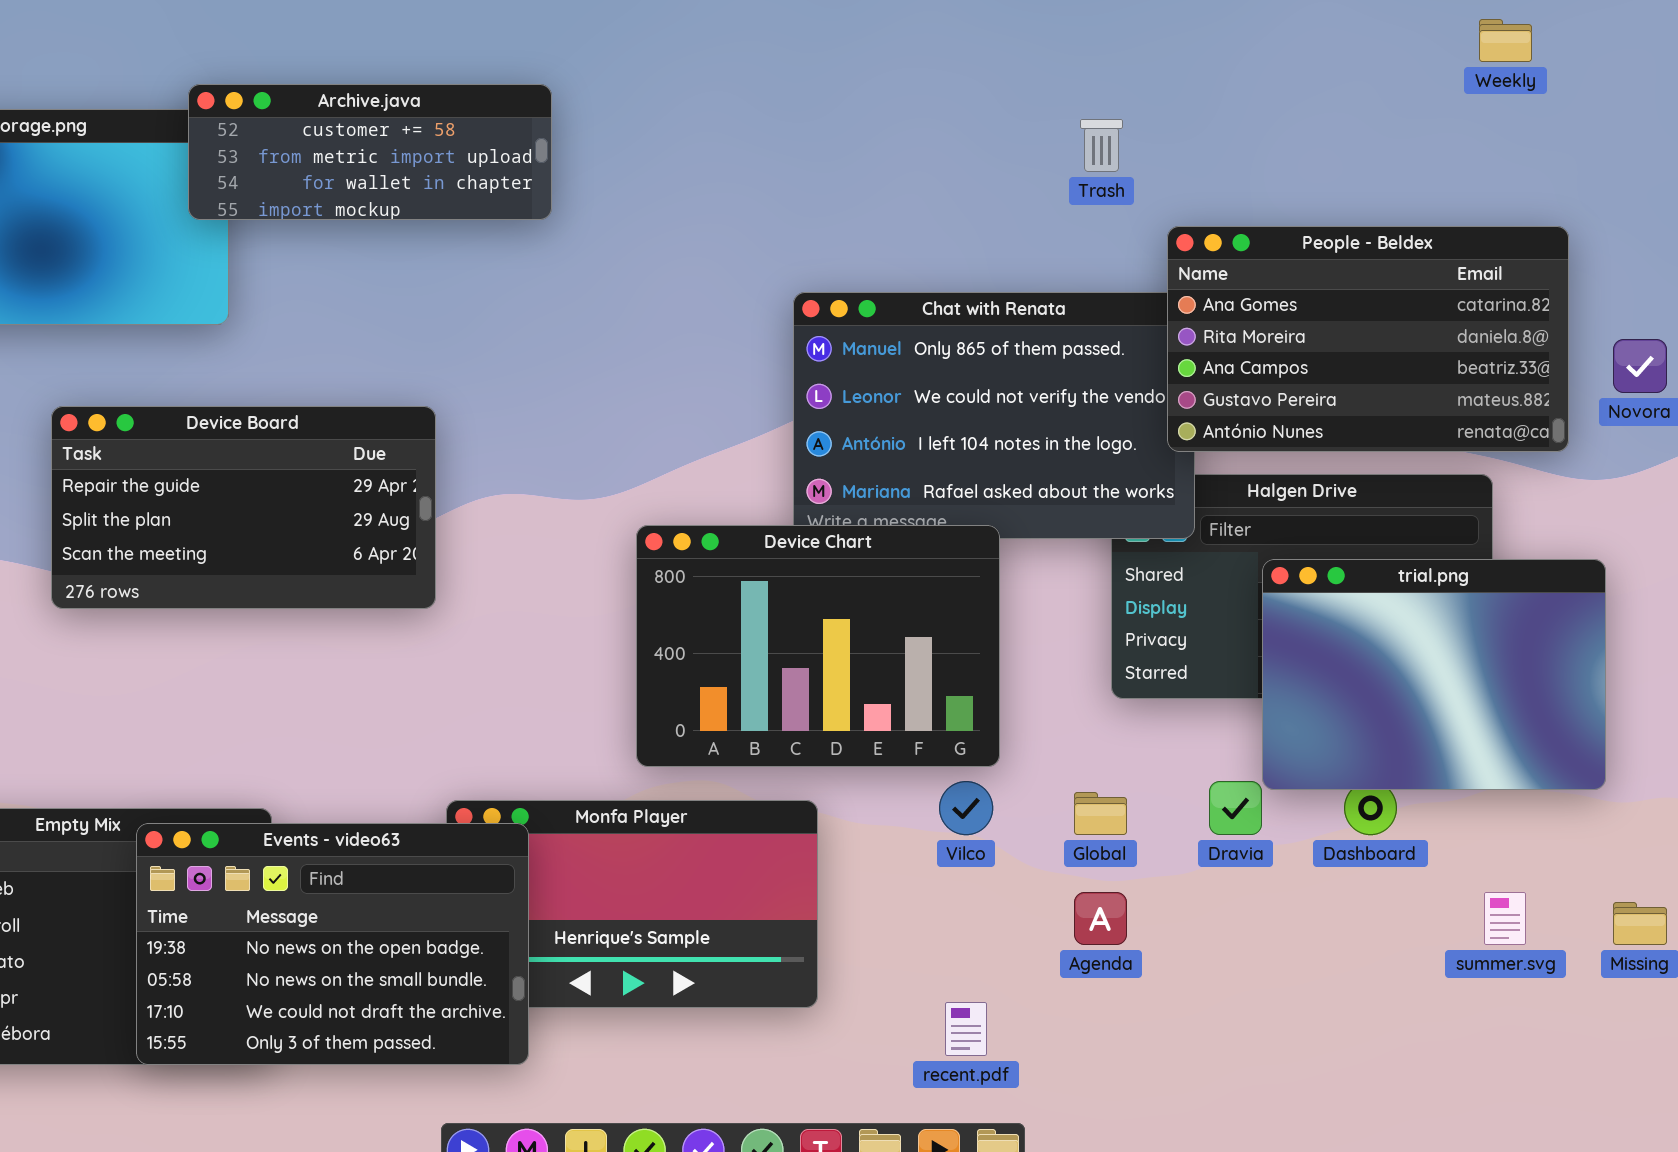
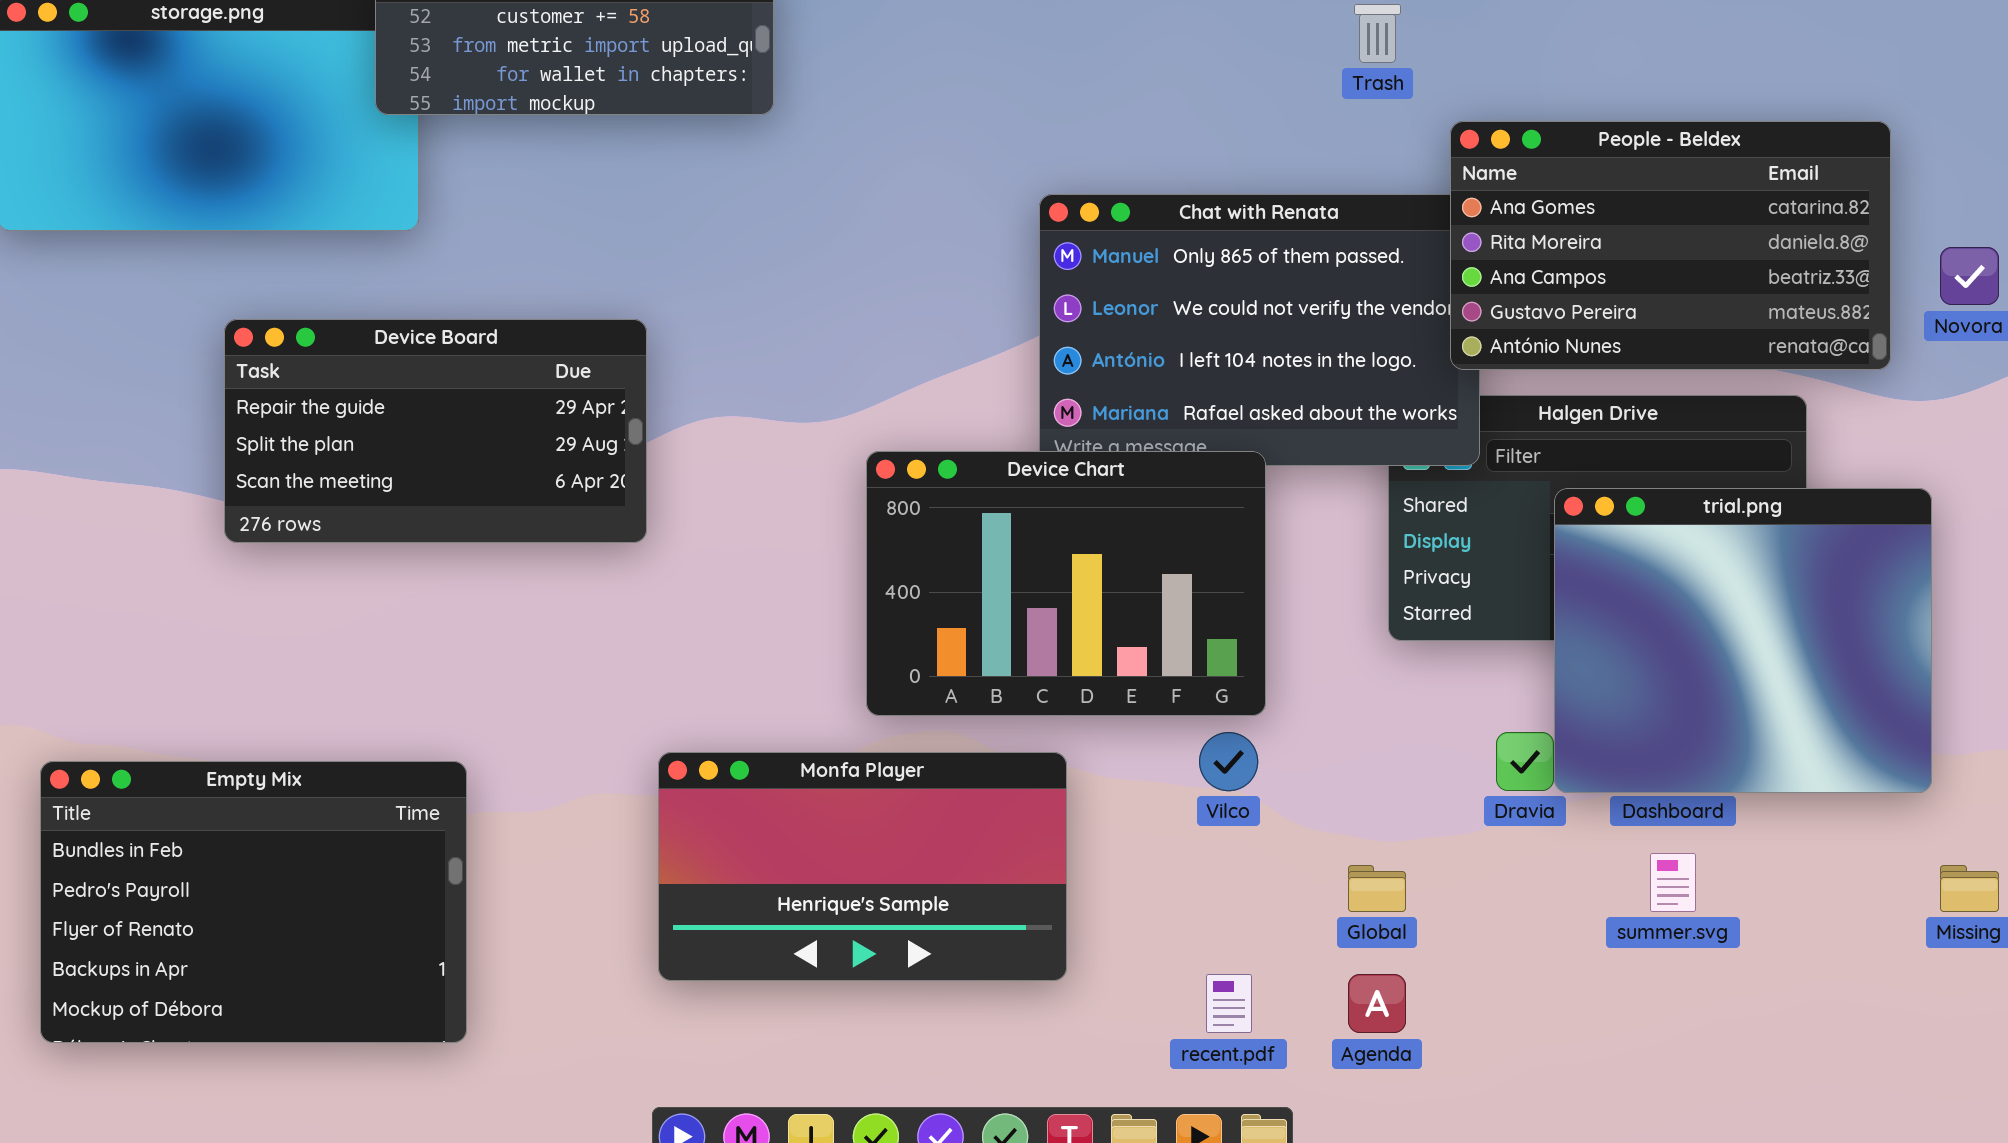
trial.png: [1262,559,1606,790] -> [1554,488,1932,793], resized
Global: [1074,792,1127,835] -> [1348,865,1406,912], moved
Events - video63: [136,823,529,1065] -> none, closed
Agenda: [1074,892,1127,945] -> [1348,974,1406,1033], moved
summer.svg: [1484,892,1526,945] -> [1650,853,1696,912], moved

